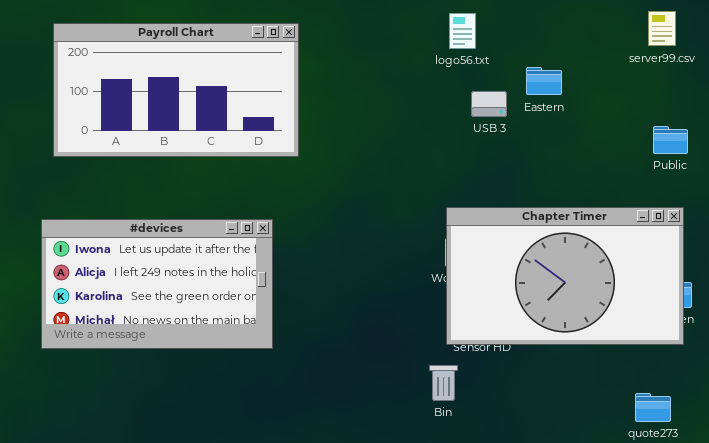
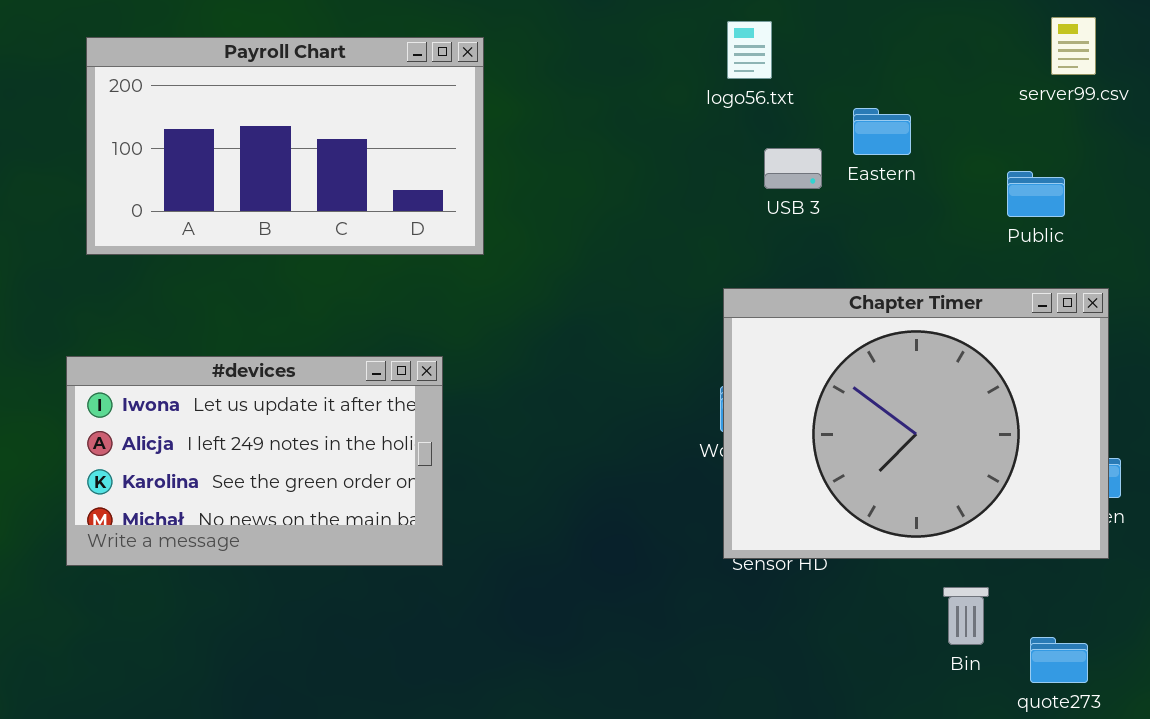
Public: [653,126,688,154] -> [1007,171,1065,217], moved
Chapter Timer: [446,207,684,345] -> [723,288,1109,559], resized
Bin: [429,365,458,401] -> [943,587,989,645], moved

